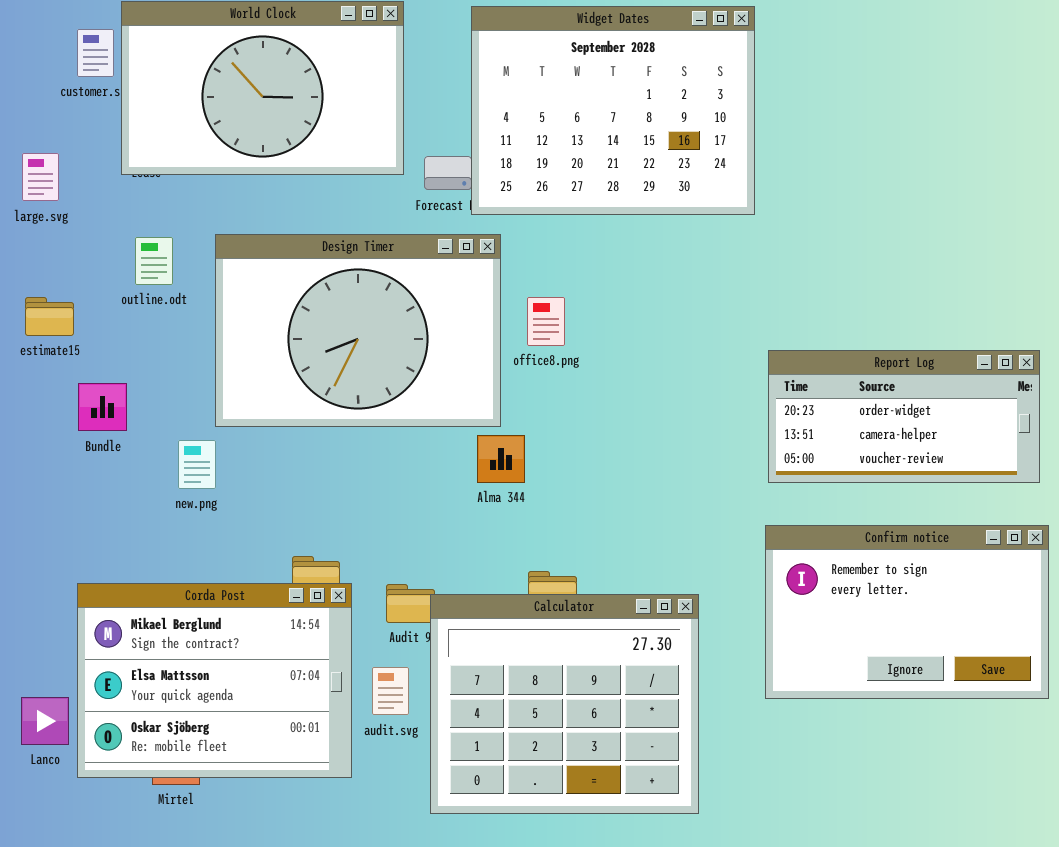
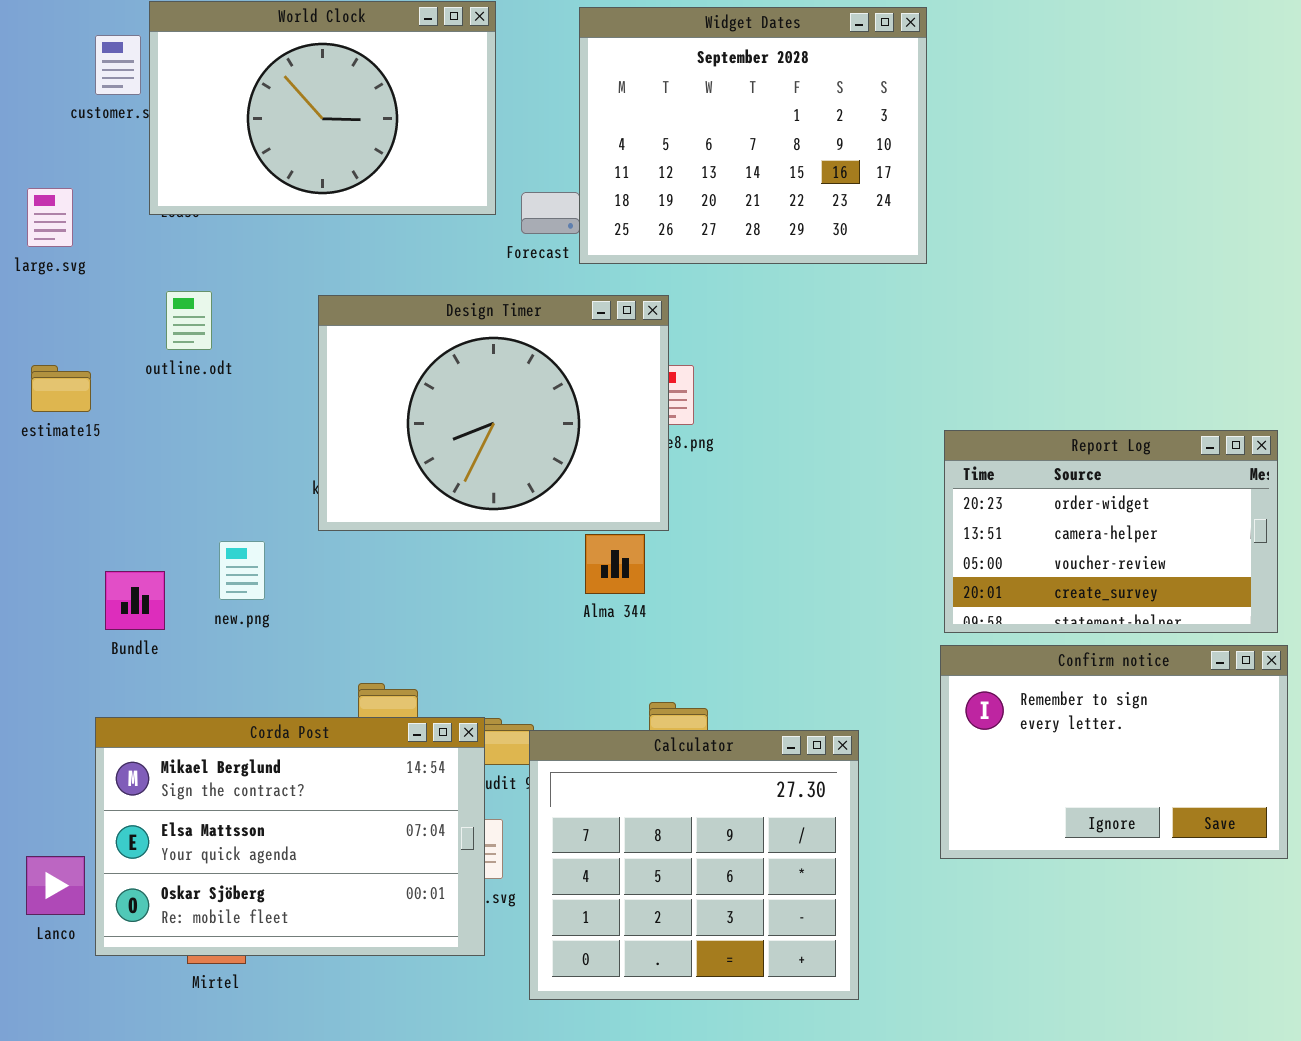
Design Timer: [215,234,501,427] -> [318,295,669,531], moved
Report Log: [768,350,1040,483] -> [944,430,1278,633], resized
Bundle: [78,383,127,431] -> [105,571,165,630], moved
Corda Post: [77,583,352,778] -> [95,717,485,956], resized

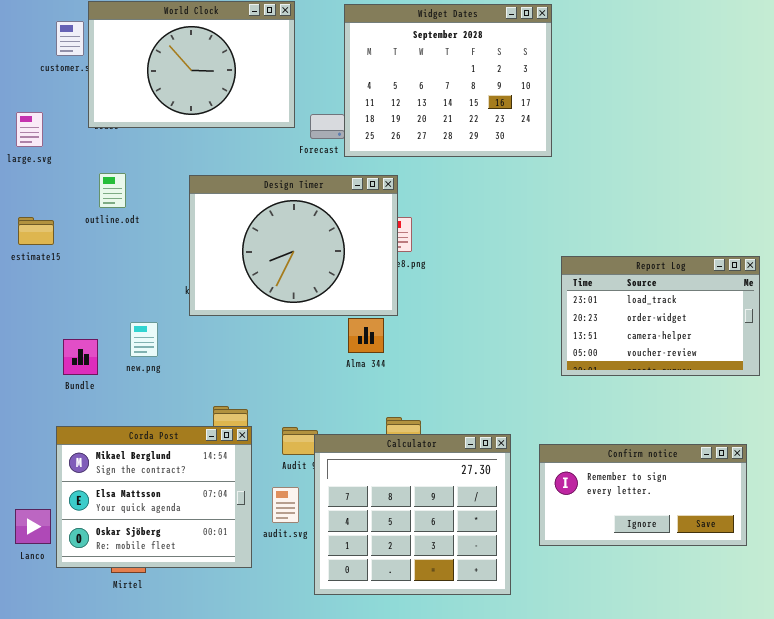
Report Log: [944,430,1278,633] -> [561,256,760,376], scrolled up 1 row
Confirm notice: [940,645,1288,859] -> [539,444,747,546], moved, resized
Corda Post: [95,717,485,956] -> [56,426,252,568], resized

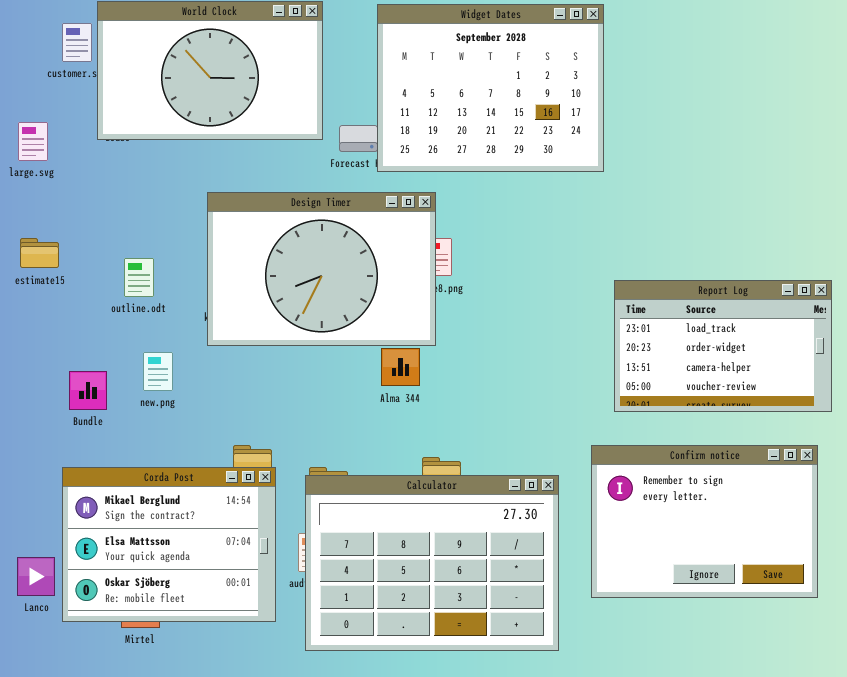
outline.odt: [99,173,126,208] -> [124,258,154,297], moved
Calculator: [314,434,511,595] -> [305,475,559,651], resized
Confirm notice: [539,444,747,546] -> [591,445,818,598], resized

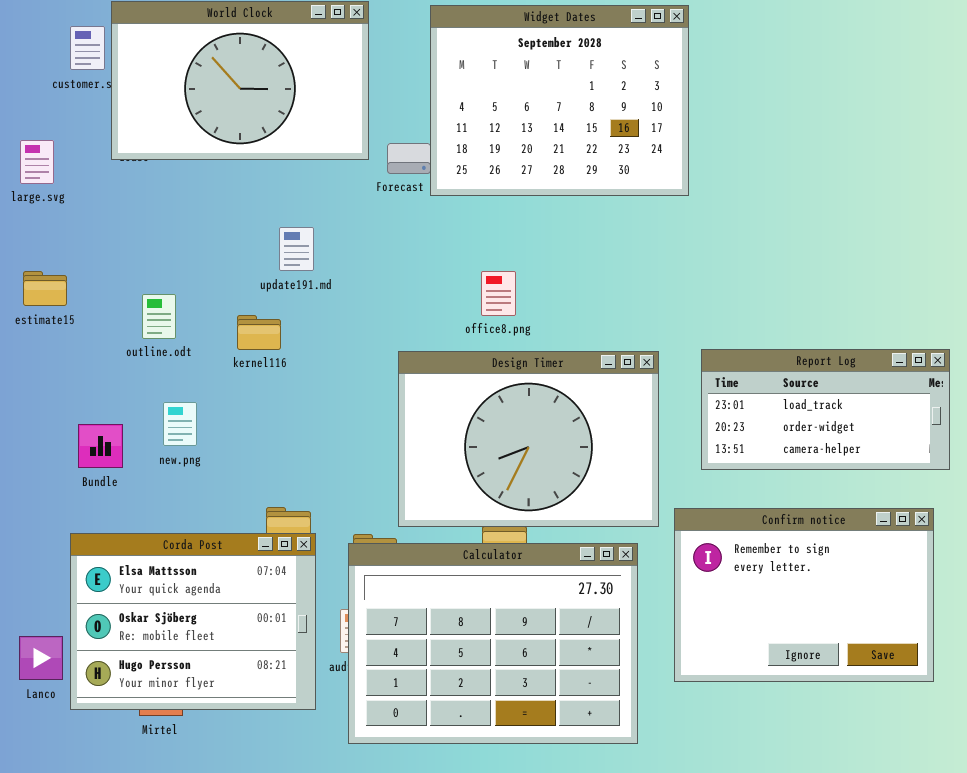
Design Timer: [207,192,436,346] -> [398,351,659,527], moved
Report Log: [614,280,832,412] -> [701,349,950,470], resized
Corda Post: [62,467,276,622] -> [70,533,316,710], scrolled down 1 row

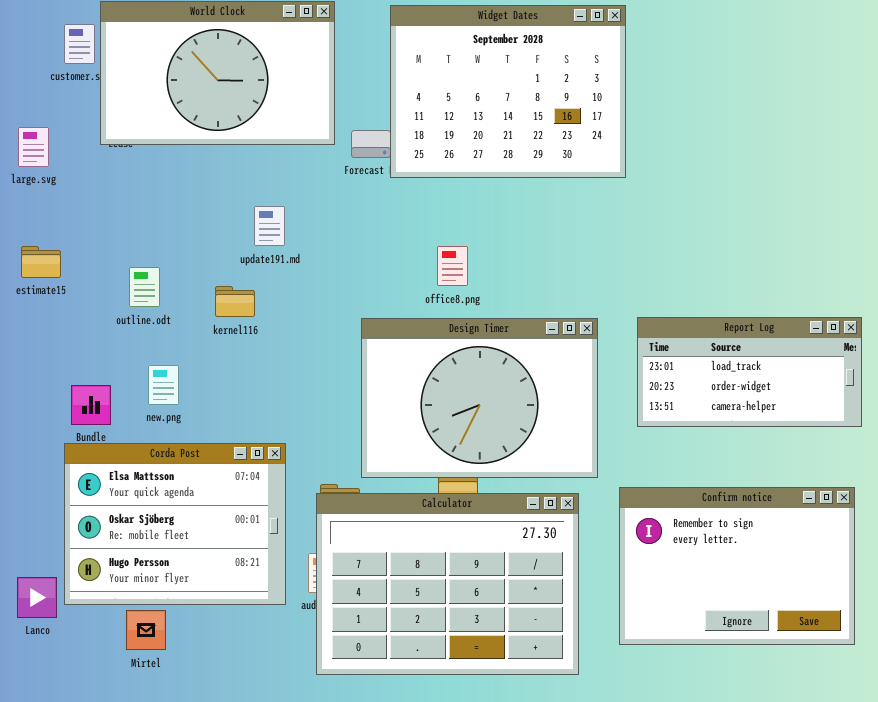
Confirm notice: [674,508,934,682] -> [619,487,855,645], moved
Corda Post: [70,533,316,710] -> [64,443,286,605], moved

